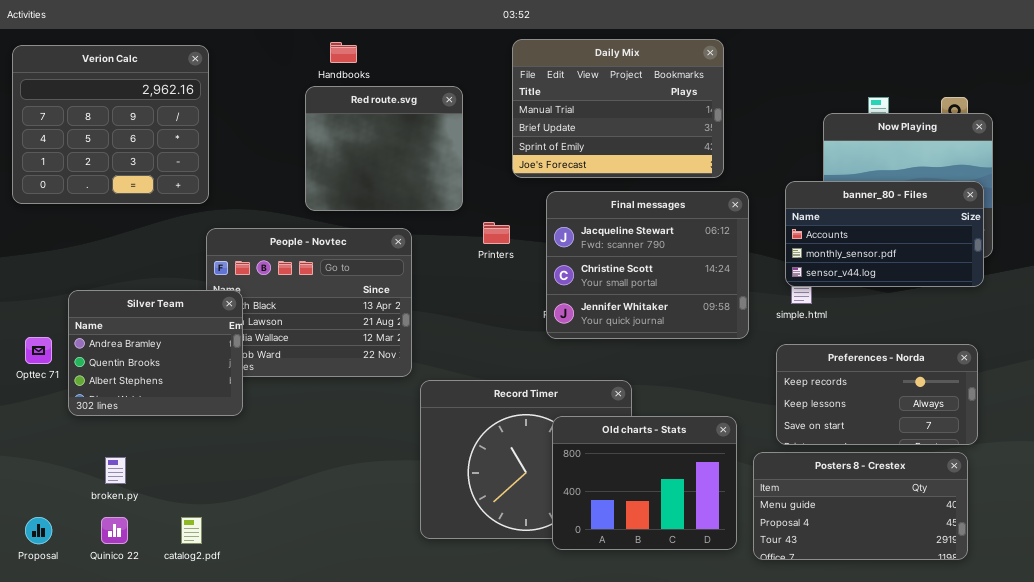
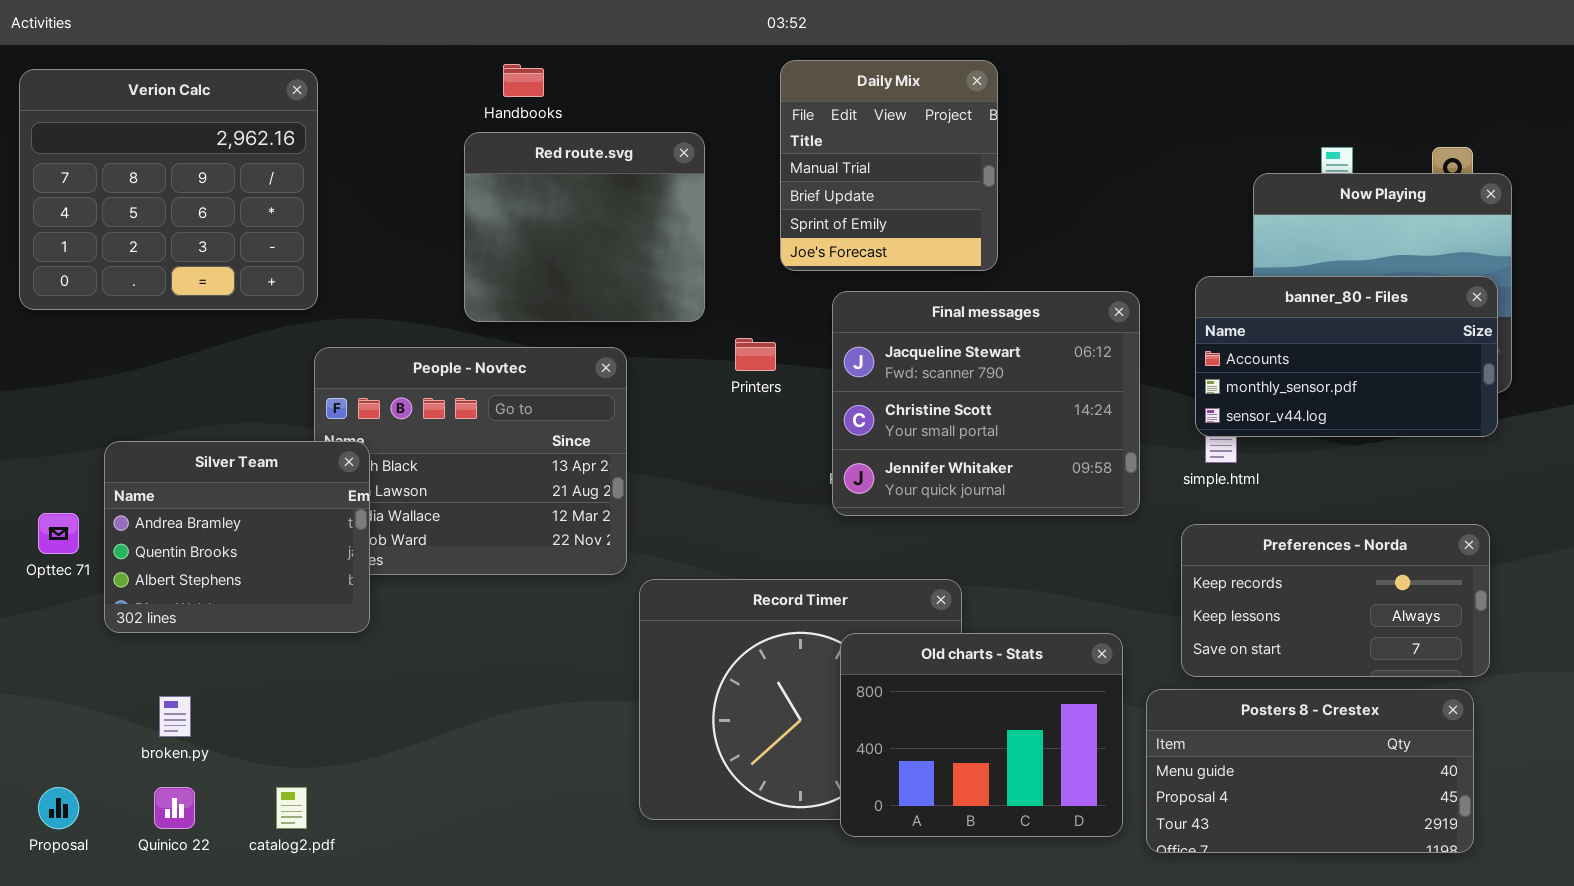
Daily Mix: [512,39,724,178] -> [780,60,998,271], resized

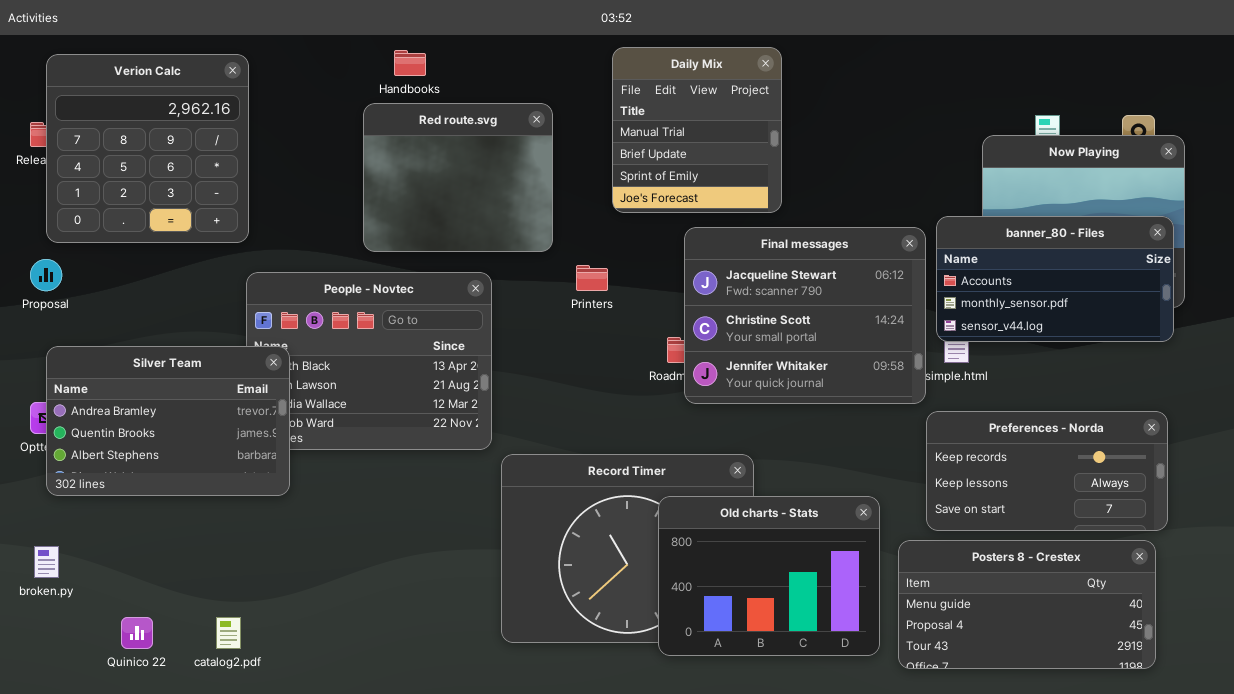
Verion Calc: [19,69,318,310] -> [46,54,249,243], resized
Final messages: [832,291,1140,516] -> [684,227,926,404], moved
Silver Team: [104,441,370,633] -> [46,346,290,496], resized
broken.py: [159,696,191,737] -> [34,546,59,578], moved
Proposal: [38,787,79,829] -> [30,259,62,291], moved

